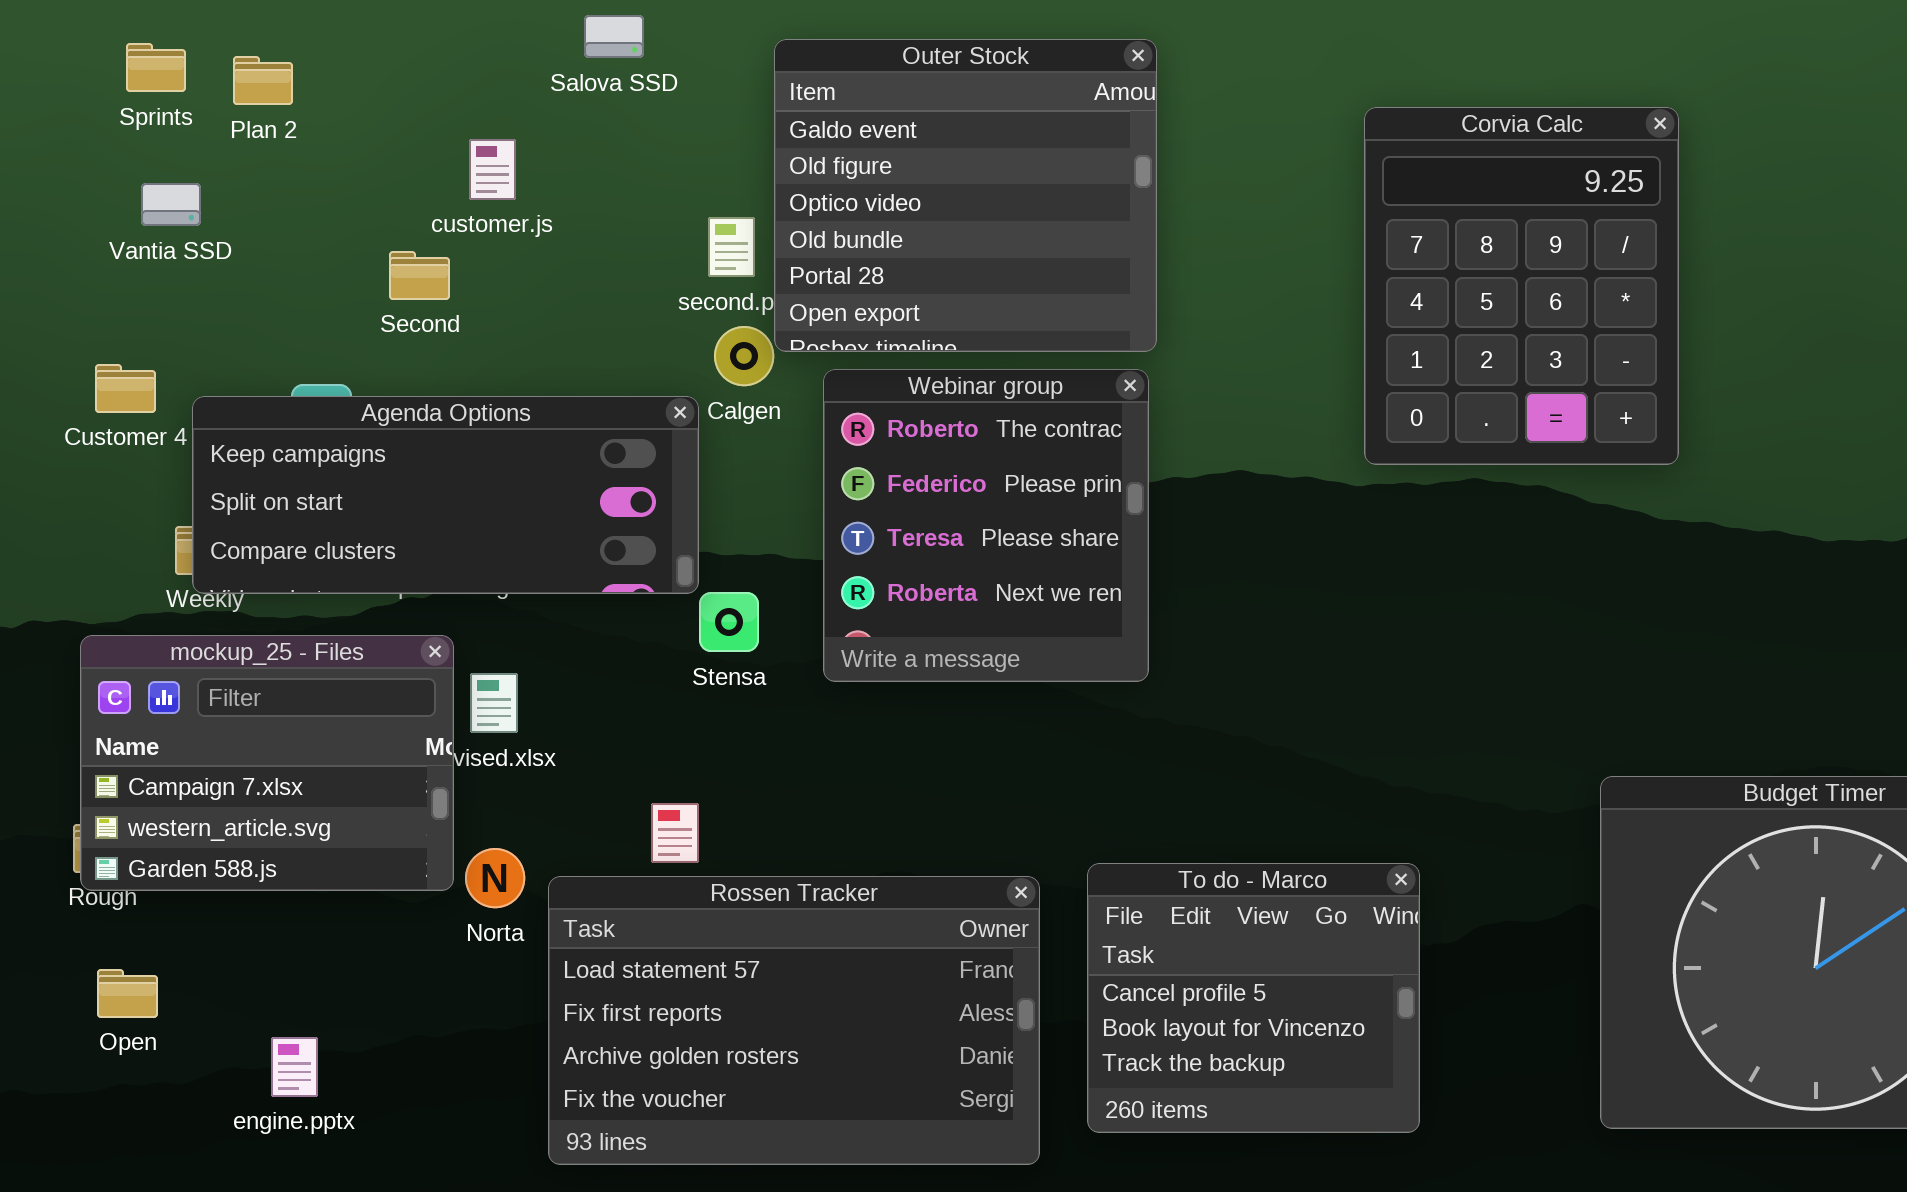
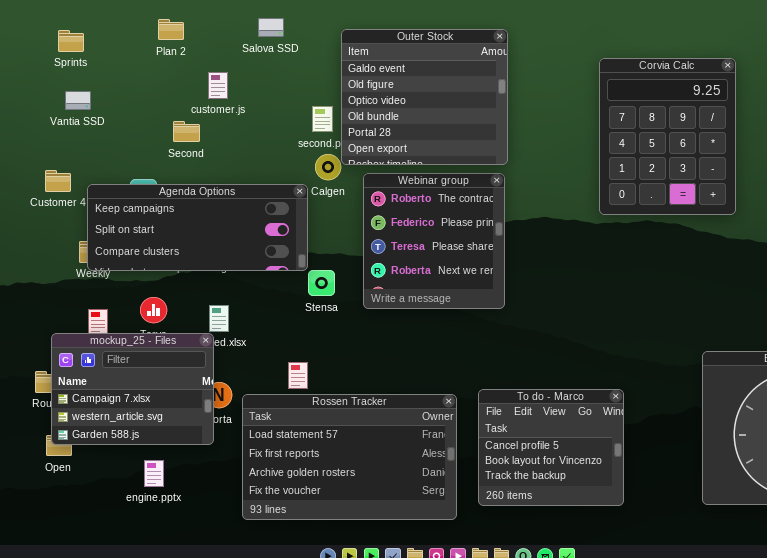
Plan 2: [233,56,293,105] -> [158,19,184,40], moved
mockup_25 - Files: [80,635,454,891] -> [51,333,214,445], moved
engine.pptx: [271,1037,318,1097] -> [144,460,164,487], moved

